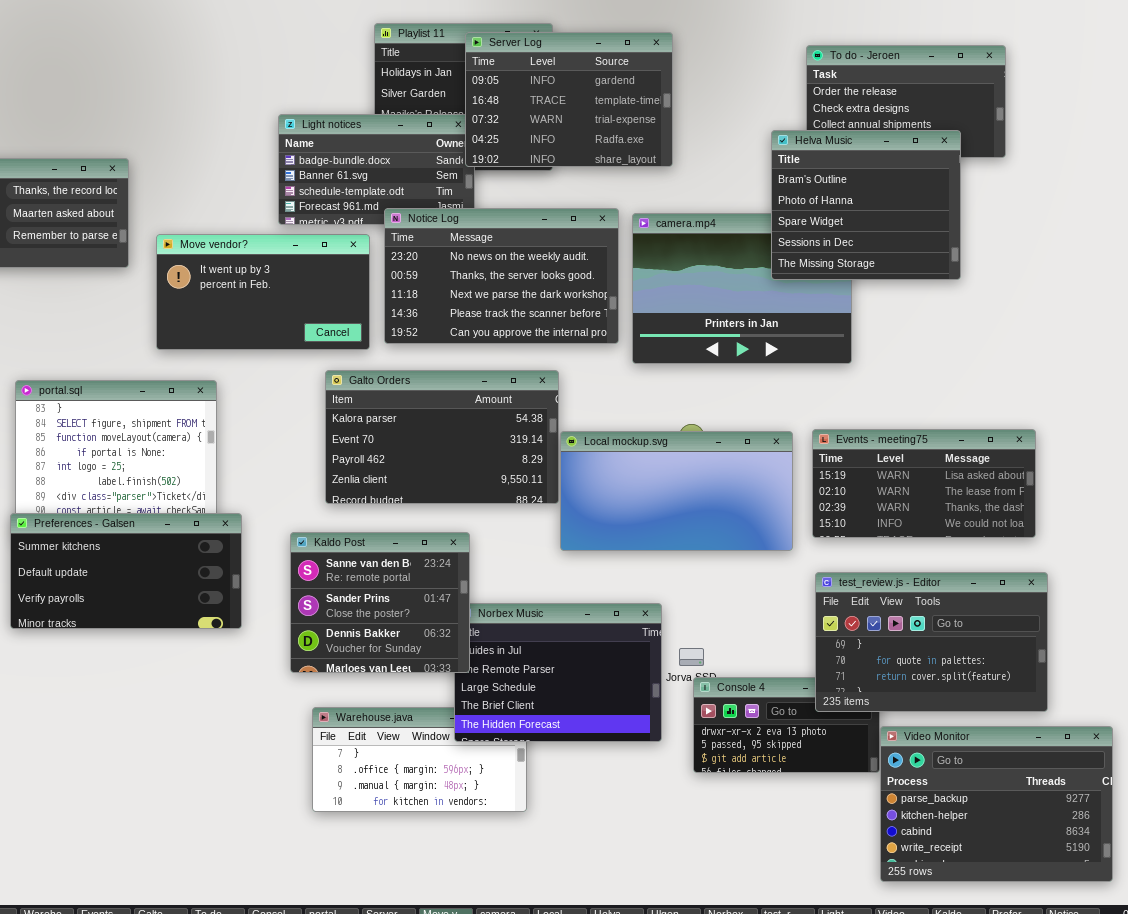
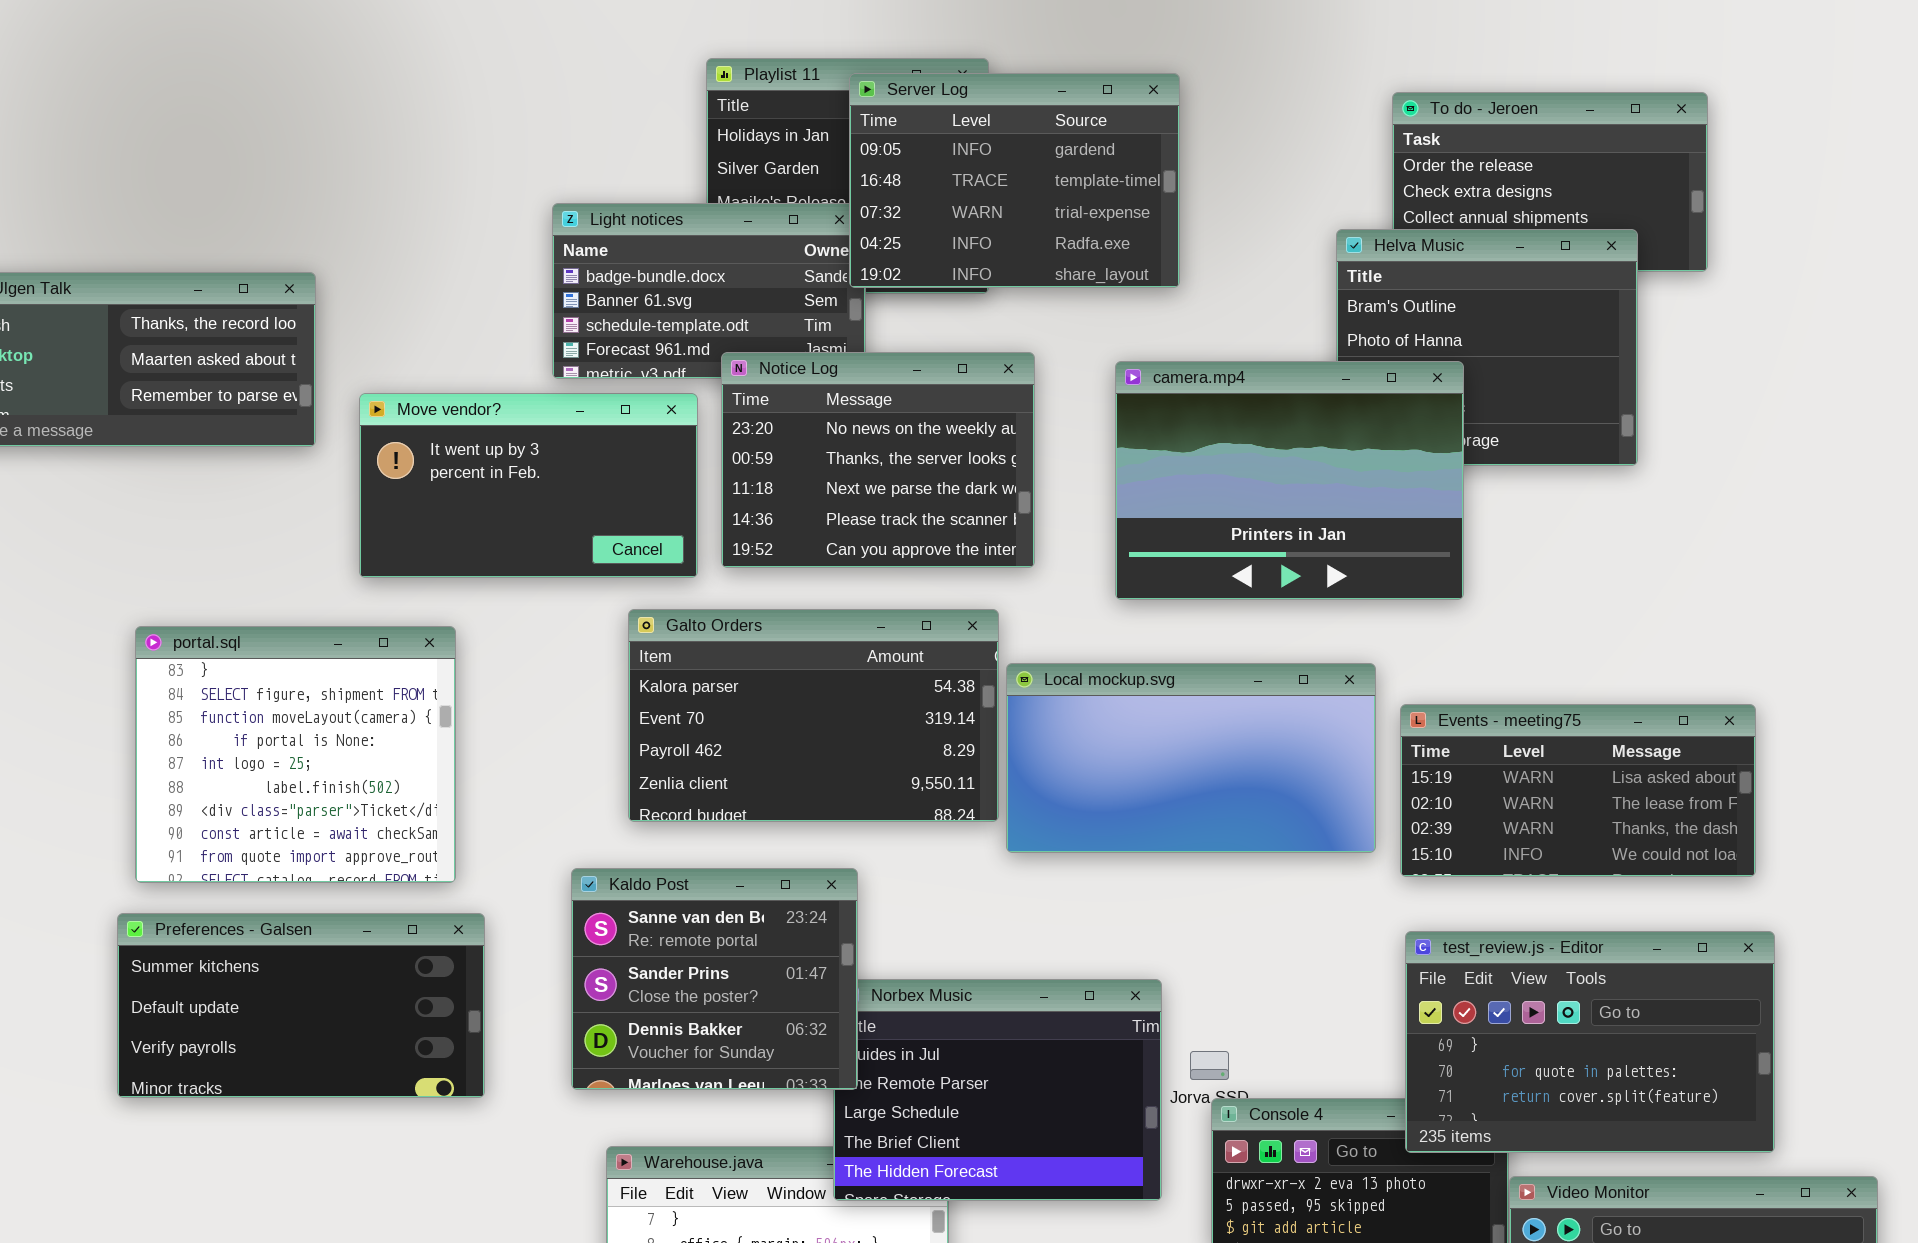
Notice Log: [384,208,619,344] -> [721,352,1035,568], resized
camera.mp4: [632,213,852,364] -> [1115,361,1464,600], raised
Local mockup.svg: [560,431,793,551] -> [1006,663,1376,853], moved
Preferences - Galsen: [10,513,242,629] -> [117,913,485,1098], moved

